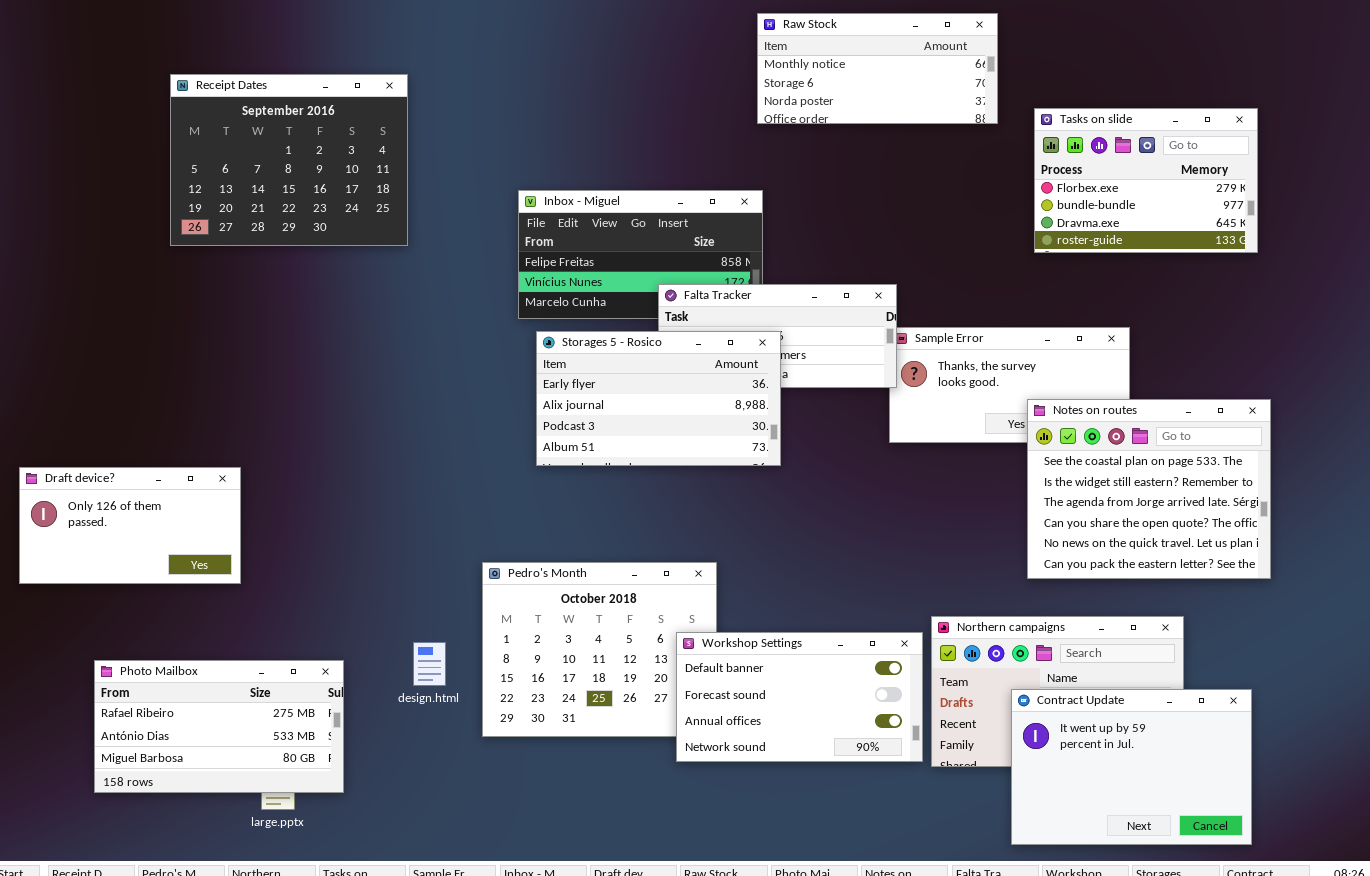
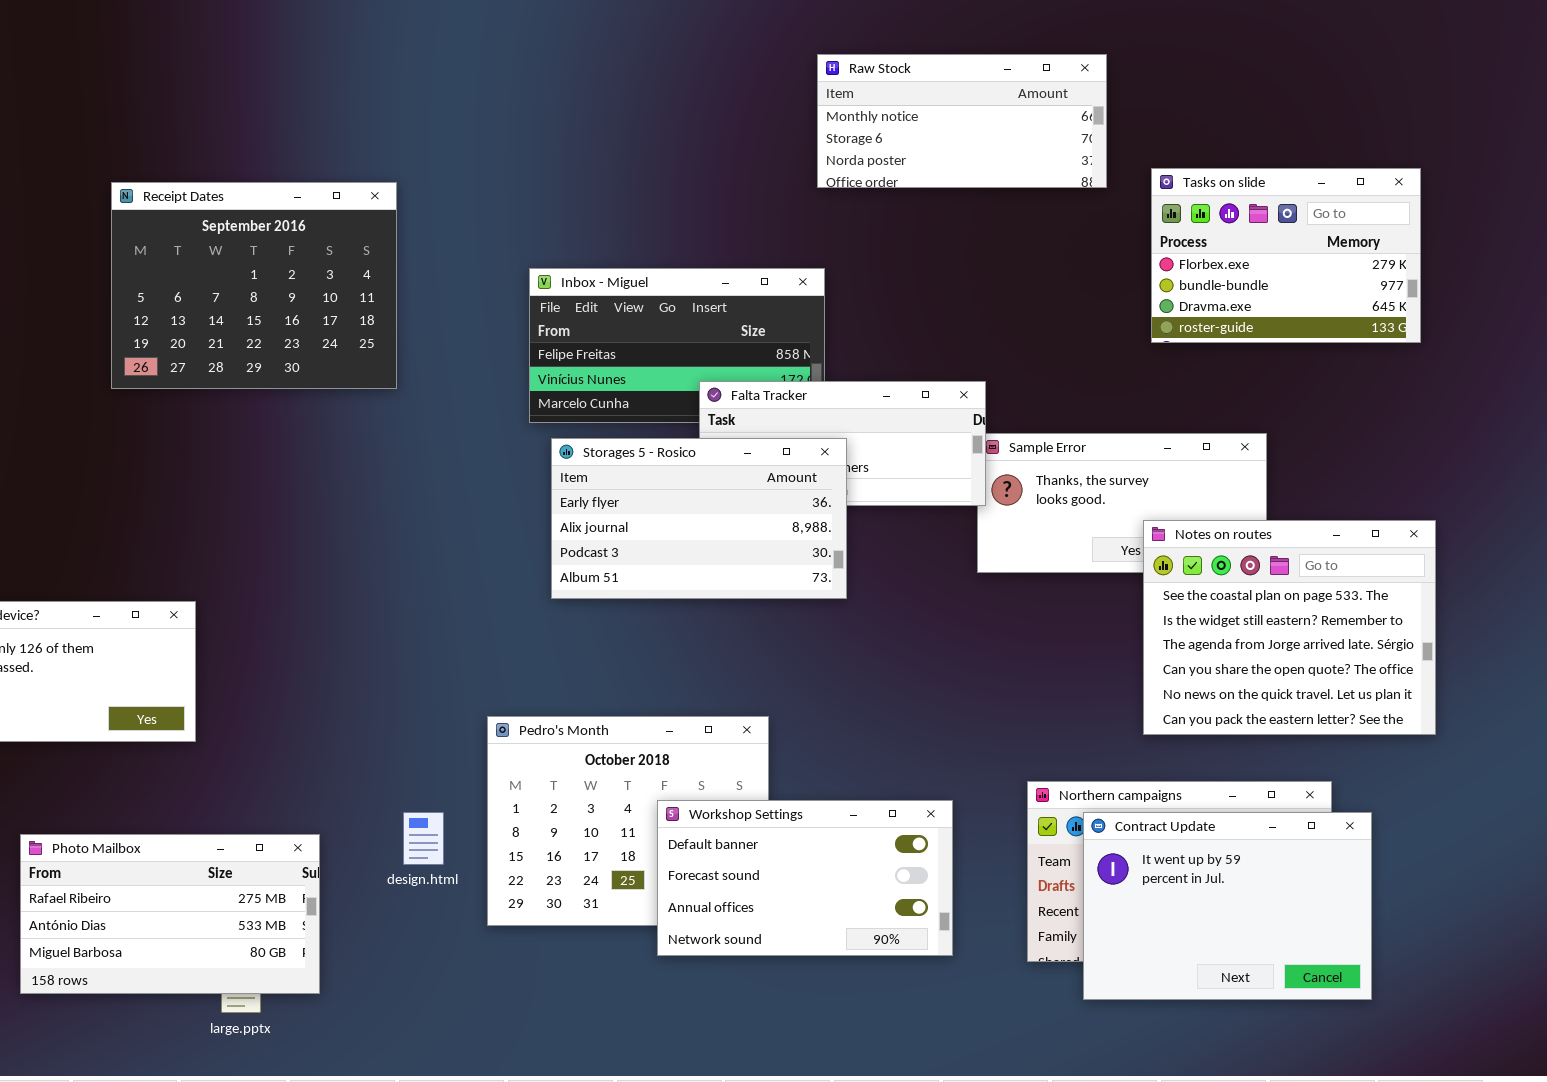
Receipt Dates: [170,74,408,246] -> [111,182,397,389], moved
Workshop Settings: [676,632,923,762] -> [657,800,953,956], moved
Contract Update: [1011,689,1252,845] -> [1083,812,1372,1000], moved

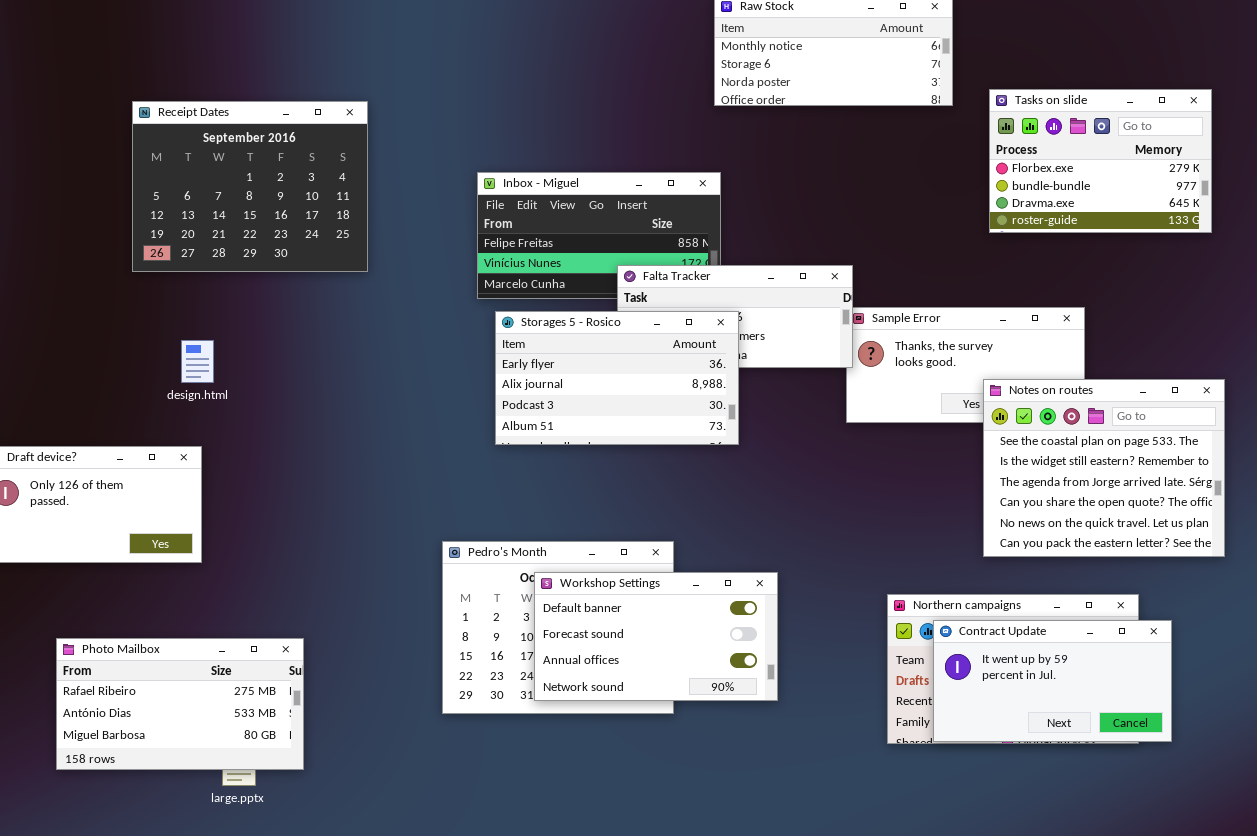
Workshop Settings: [657,800,953,956] -> [534,572,778,701], moved
design.html: [403,812,444,865] -> [181,340,214,383], moved
Contract Update: [1083,812,1372,1000] -> [933,620,1172,742], resized

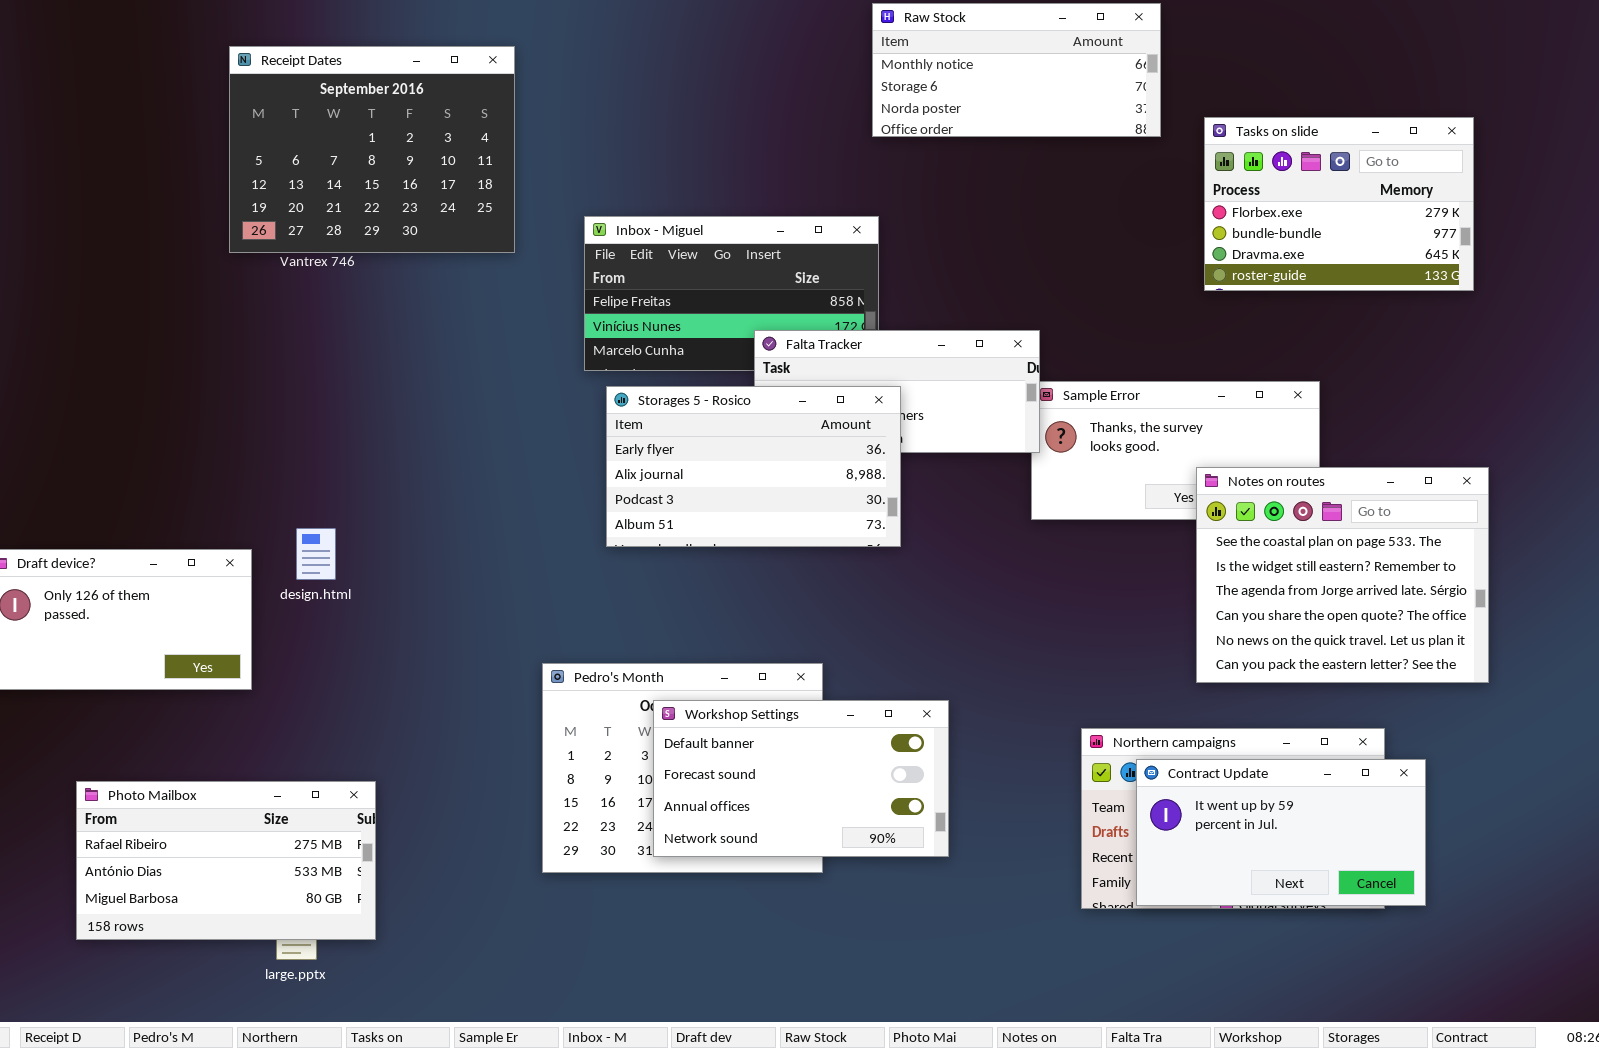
Receipt Dates: [132,101,368,272] -> [229,46,515,253], moved
design.html: [181,340,214,383] -> [296,528,336,580], moved

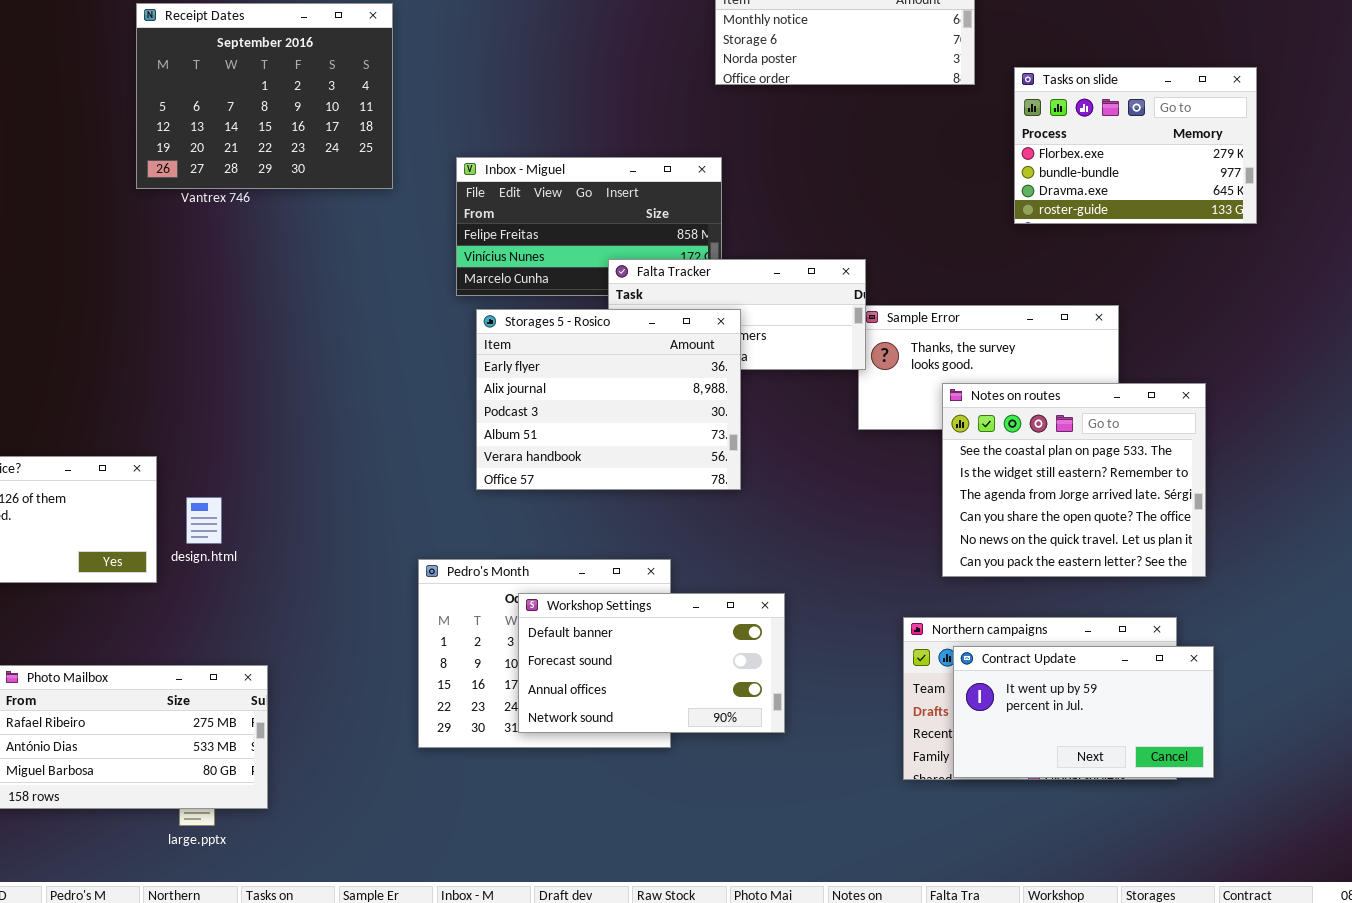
Storages 5 - Rosico: [606,386,901,547] -> [476,309,741,490], resized
Notes on routes: [1196,467,1489,683] -> [942,383,1206,577], moved
design.html: [296,528,336,580] -> [186,497,222,544], moved

